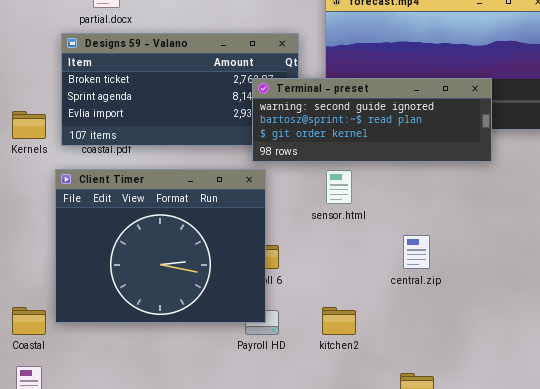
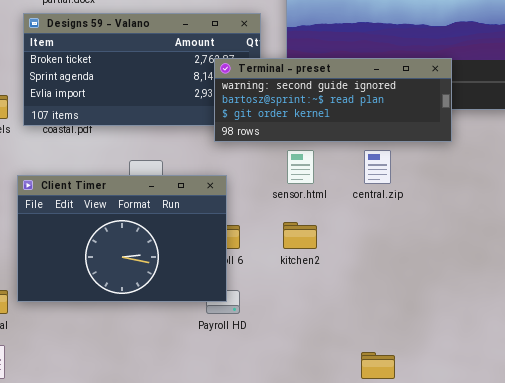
Client Timer: [55,169,266,323] -> [17,175,227,302], resized
central.zip: [403,235,430,269] -> [364,150,391,184], moved
kitchen2: [322,307,356,335] -> [283,222,317,249], moved

